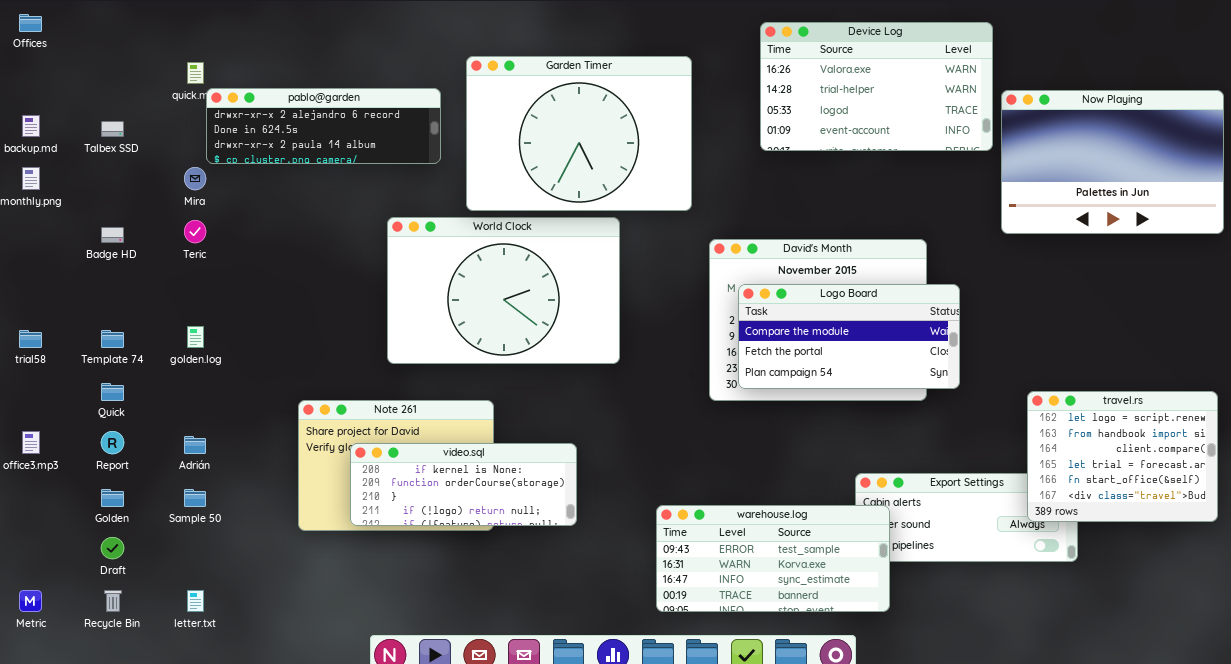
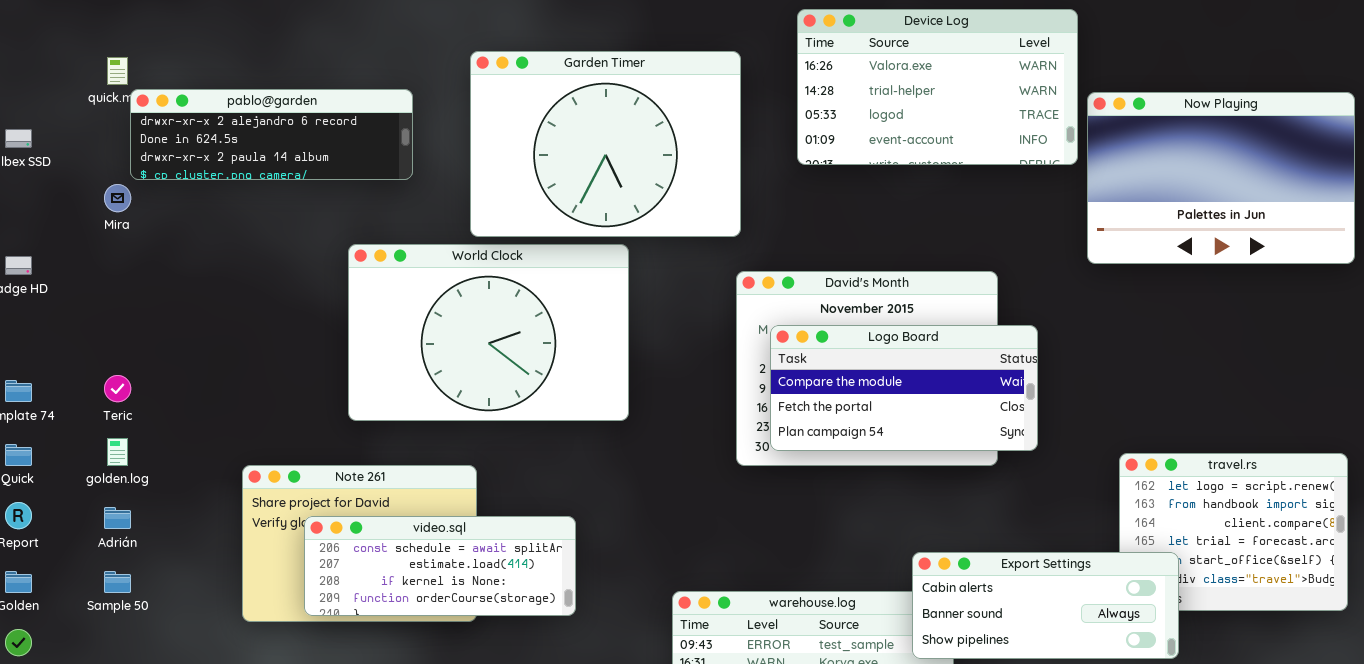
Garden Timer: [466,56,692,211] -> [470,51,741,237], moved
Teric: [184,220,206,243] -> [104,375,131,402], moved
golden.log: [187,326,204,348] -> [107,438,128,466], moved
video.sql: [350,443,577,526] -> [304,516,576,616], scrolled up 2 rows
Export Settings: [855,473,1078,562] -> [912,552,1179,659], raised

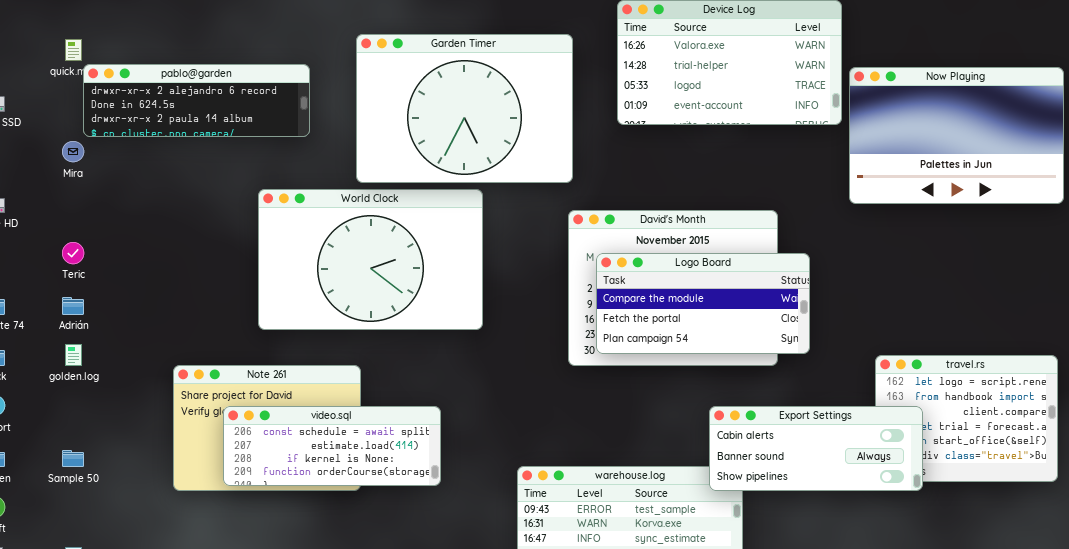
Teric: [104,375,131,402] -> [62,242,84,264], moved
Adrián: [104,507,131,529] -> [62,297,84,315], moved
Export Settings: [912,552,1179,659] -> [709,406,923,491], moved

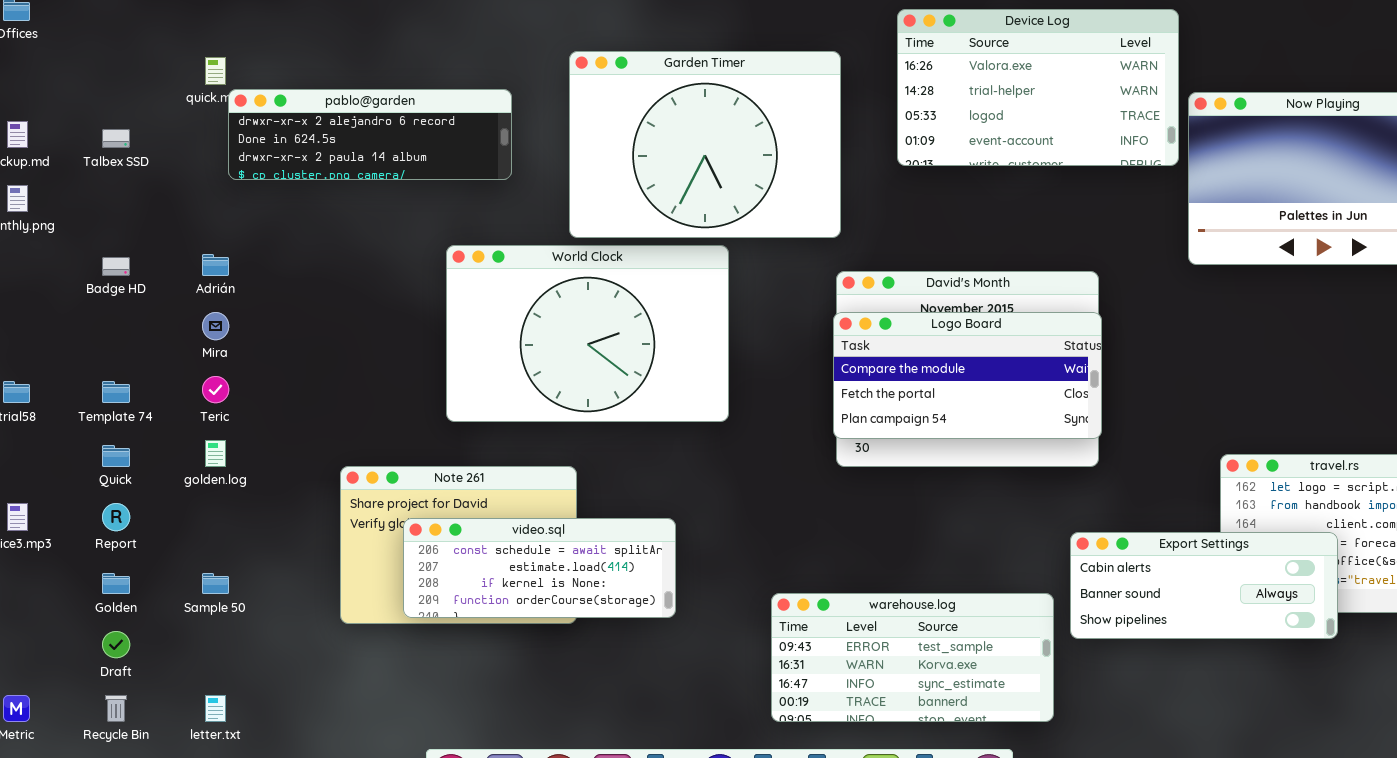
Mira: [62,141,84,162] -> [202,312,229,340], moved
Teric: [62,242,84,264] -> [202,376,229,403], moved
Logo Board: [596,253,810,354] -> [833,312,1102,439], moved
Adrián: [62,297,84,315] -> [202,254,229,276], moved
Export Settings: [709,406,923,491] -> [1070,532,1338,639], moved

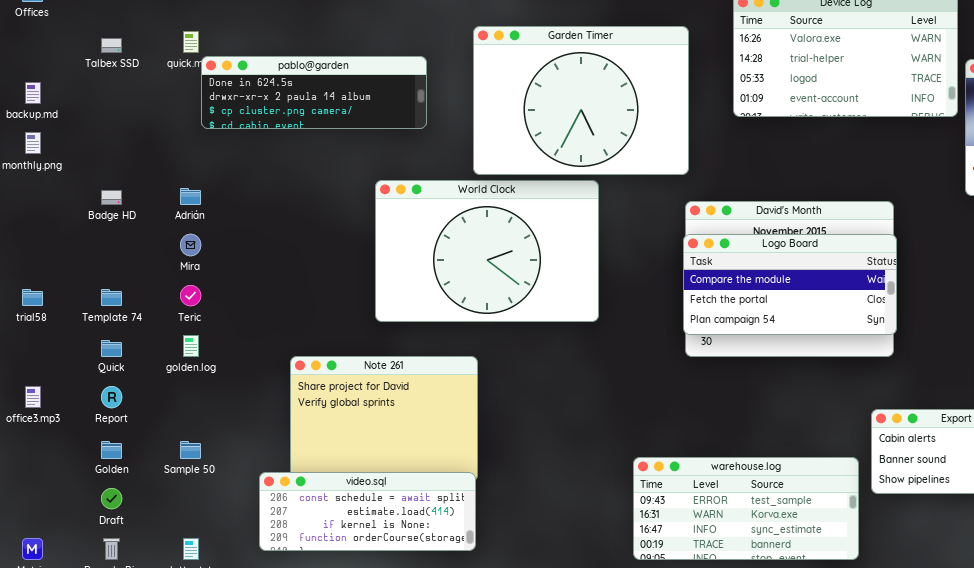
pablo@garden: [228,89,512,180] -> [201,56,427,129], scrolled down 1 row
Talbex SSD: [102,129,130,148] -> [101,38,122,53], moved
video.sql: [403,518,676,618] -> [259,472,476,551], moved

